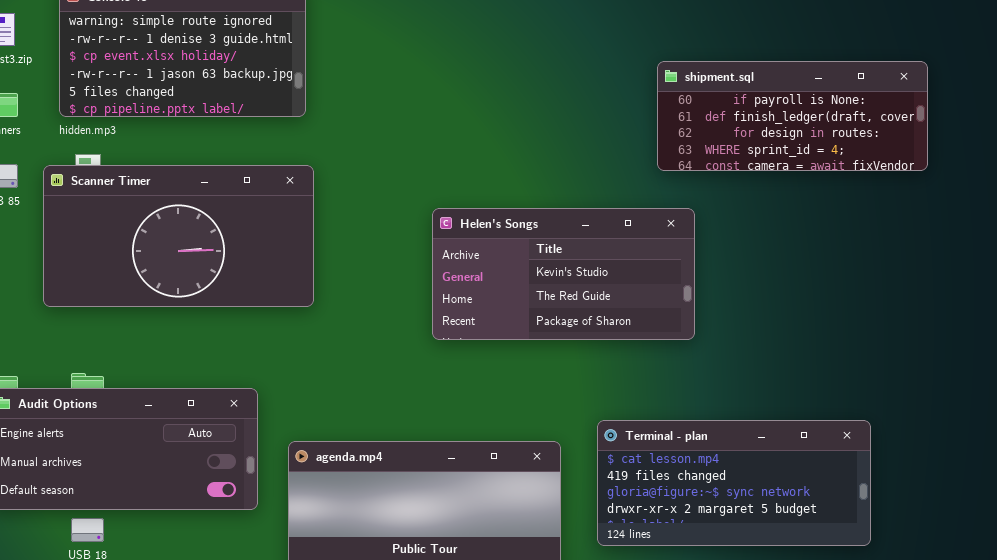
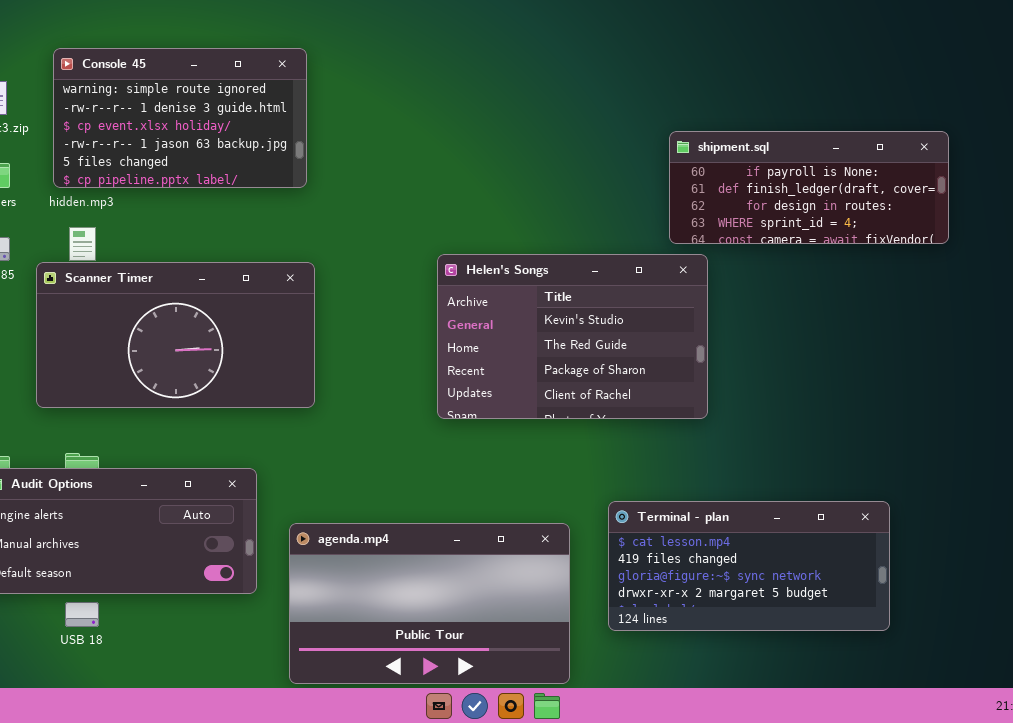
Scanner Timer: [43,165,314,307] -> [36,262,315,408], moved
Helen's Songs: [432,208,695,340] -> [437,254,708,419], resized

